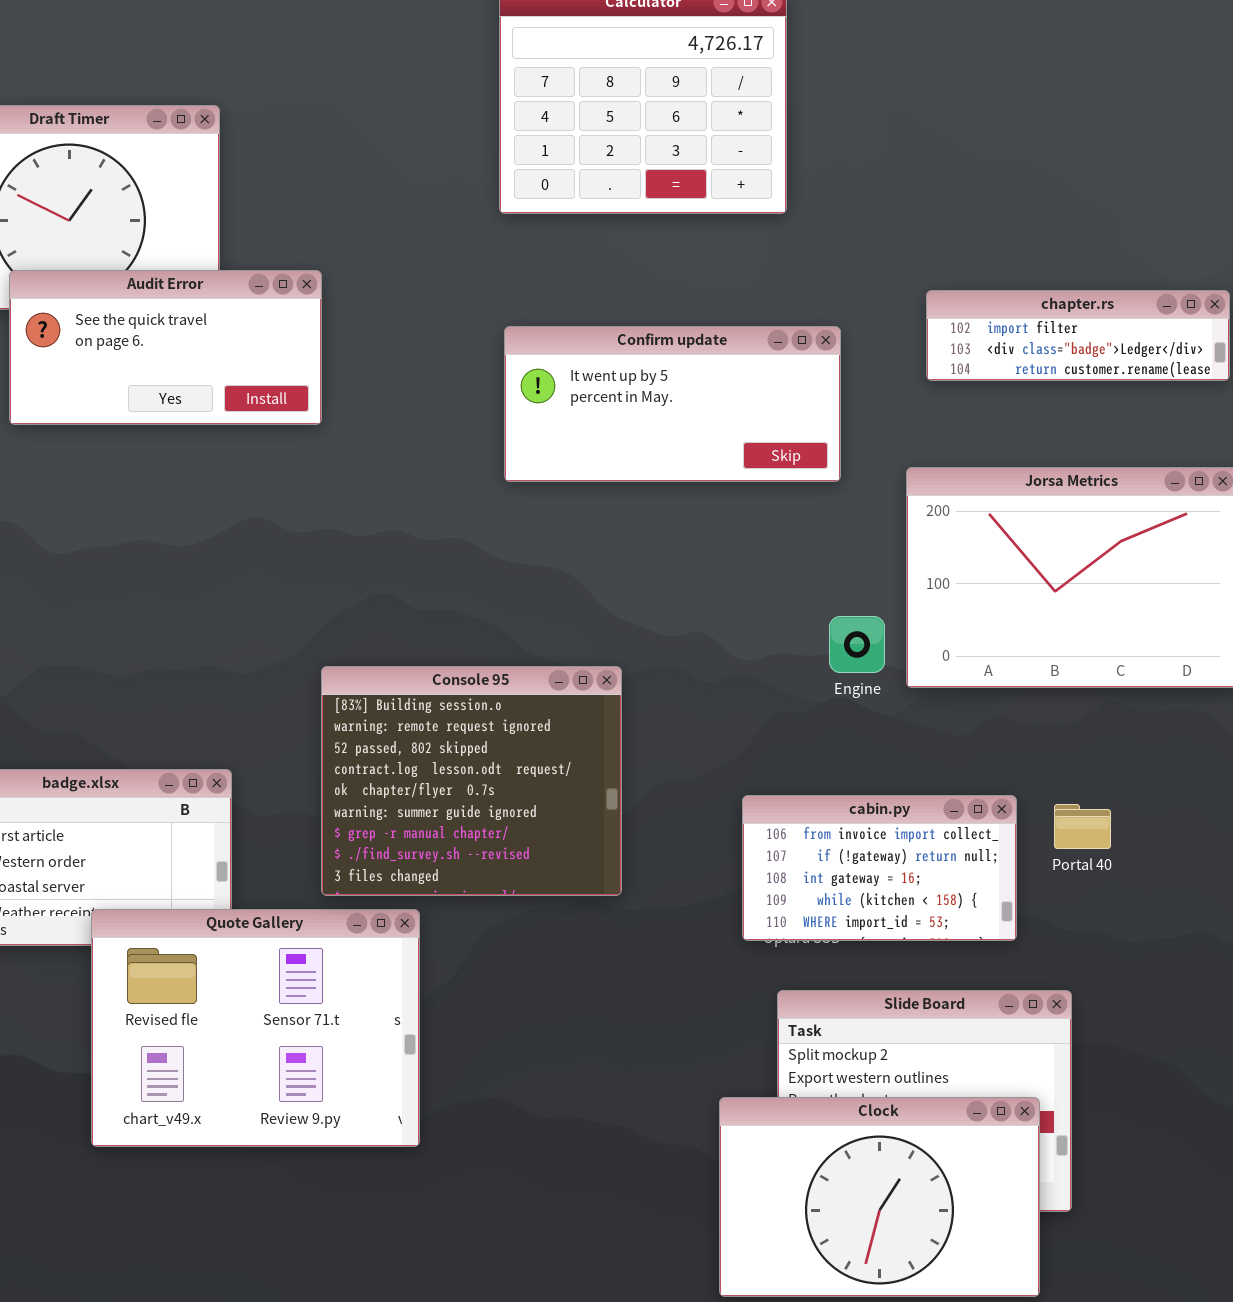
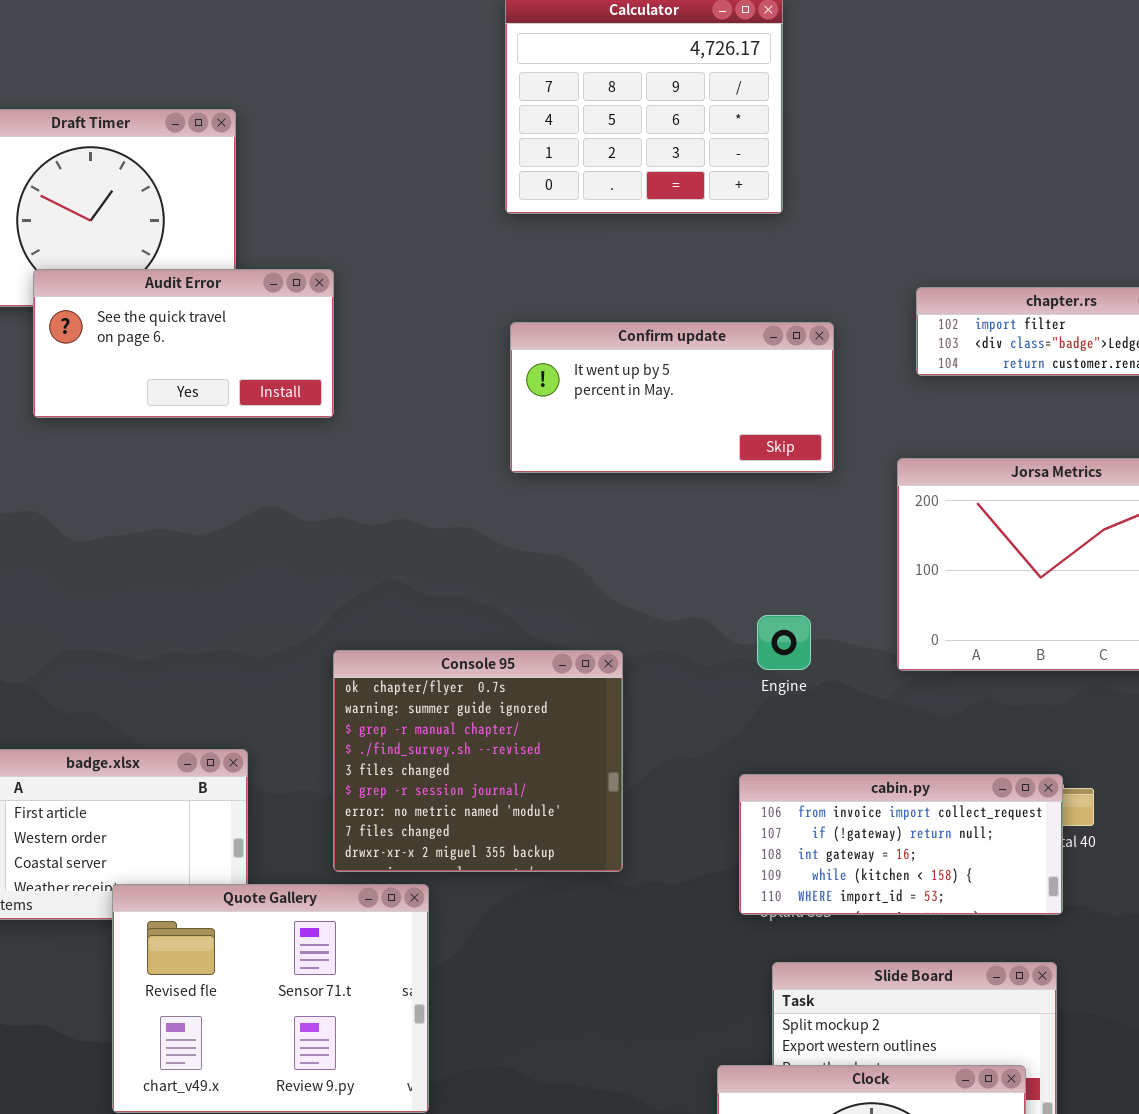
Engine: [829,616,885,673] -> [757,615,811,670], moved
Console 95: [321,666,622,896] -> [333,650,623,872], scrolled down 4 rows
cabin.py: [742,795,1017,941] -> [739,774,1063,915], resized

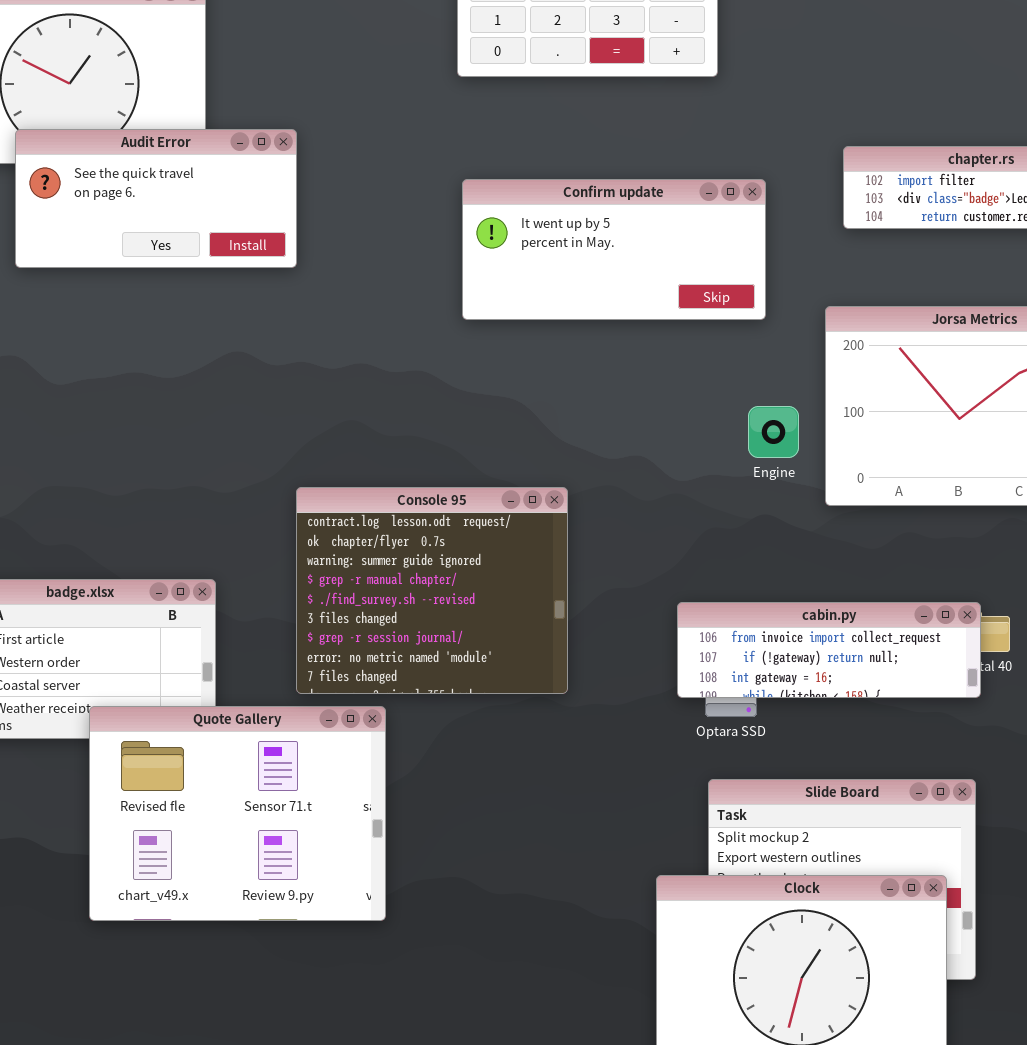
Engine: [757,615,811,670] -> [748,406,799,458], moved
Console 95: [333,650,623,872] -> [296,487,568,694], scrolled up 1 row
cabin.py: [739,774,1063,915] -> [677,602,981,698], resized

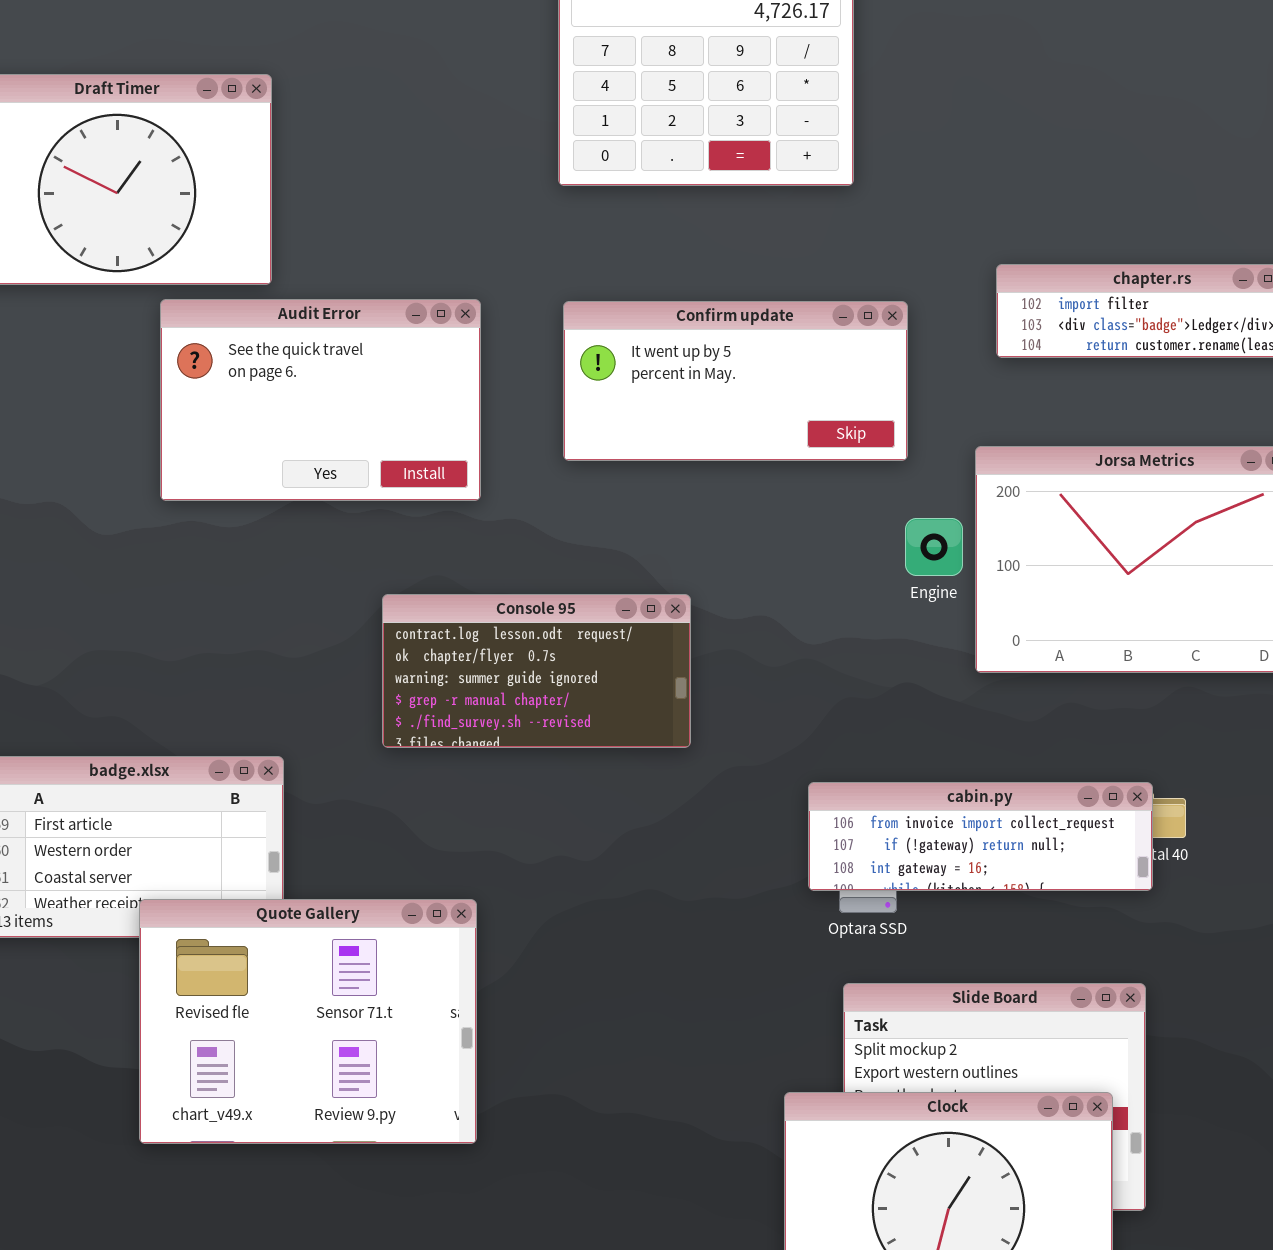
Audit Error: [15,129,297,268] -> [160,299,481,501], moved, resized
Engine: [748,406,799,458] -> [905,518,963,576], moved
Console 95: [296,487,568,694] -> [382,594,691,748], moved, resized

